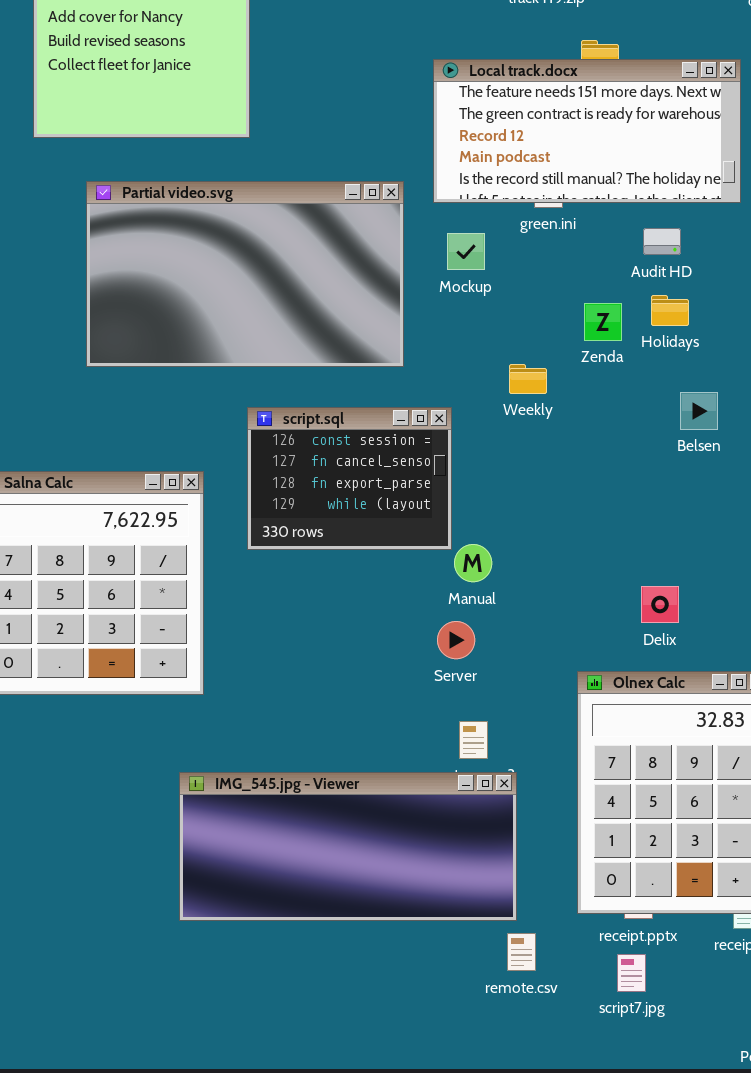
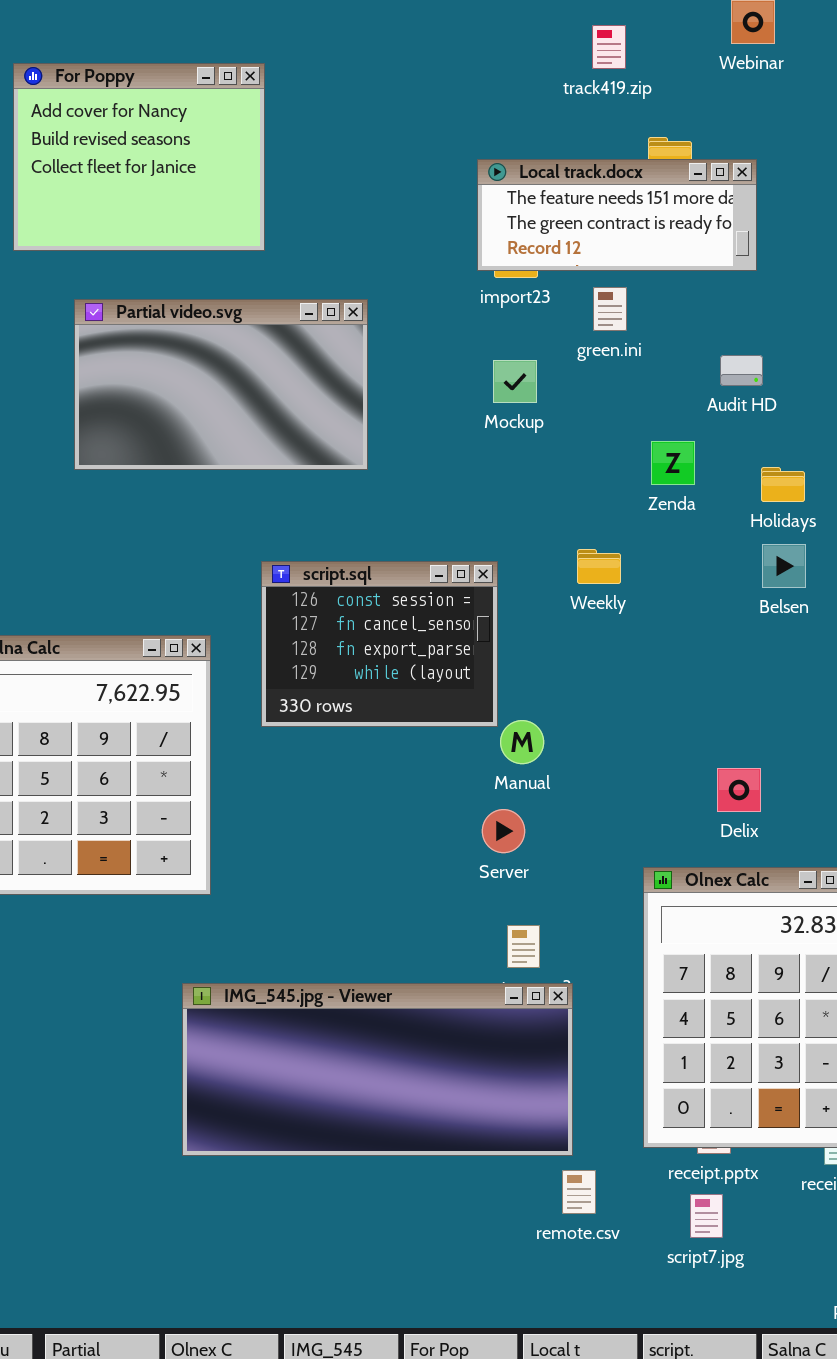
Local track.docx: [433,59,741,203] -> [477,159,757,271], resized
Partial video.svg: [86,181,404,367] -> [74,299,368,470], resized
Holidays: [651,295,689,326] -> [761,467,805,502], moved
Weekly: [509,364,547,394] -> [577,549,621,584], moved

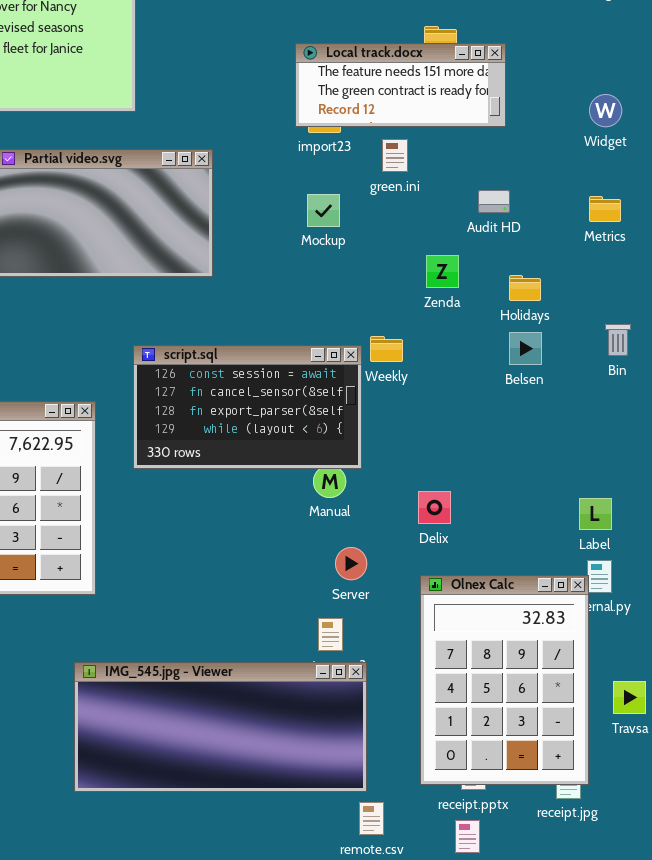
script.sql: [261,561,498,727] -> [133,345,362,469], resized
Delix: [717,768,761,812] -> [418,491,451,524], moved
Server: [482,809,525,853] -> [335,547,367,580], moved

